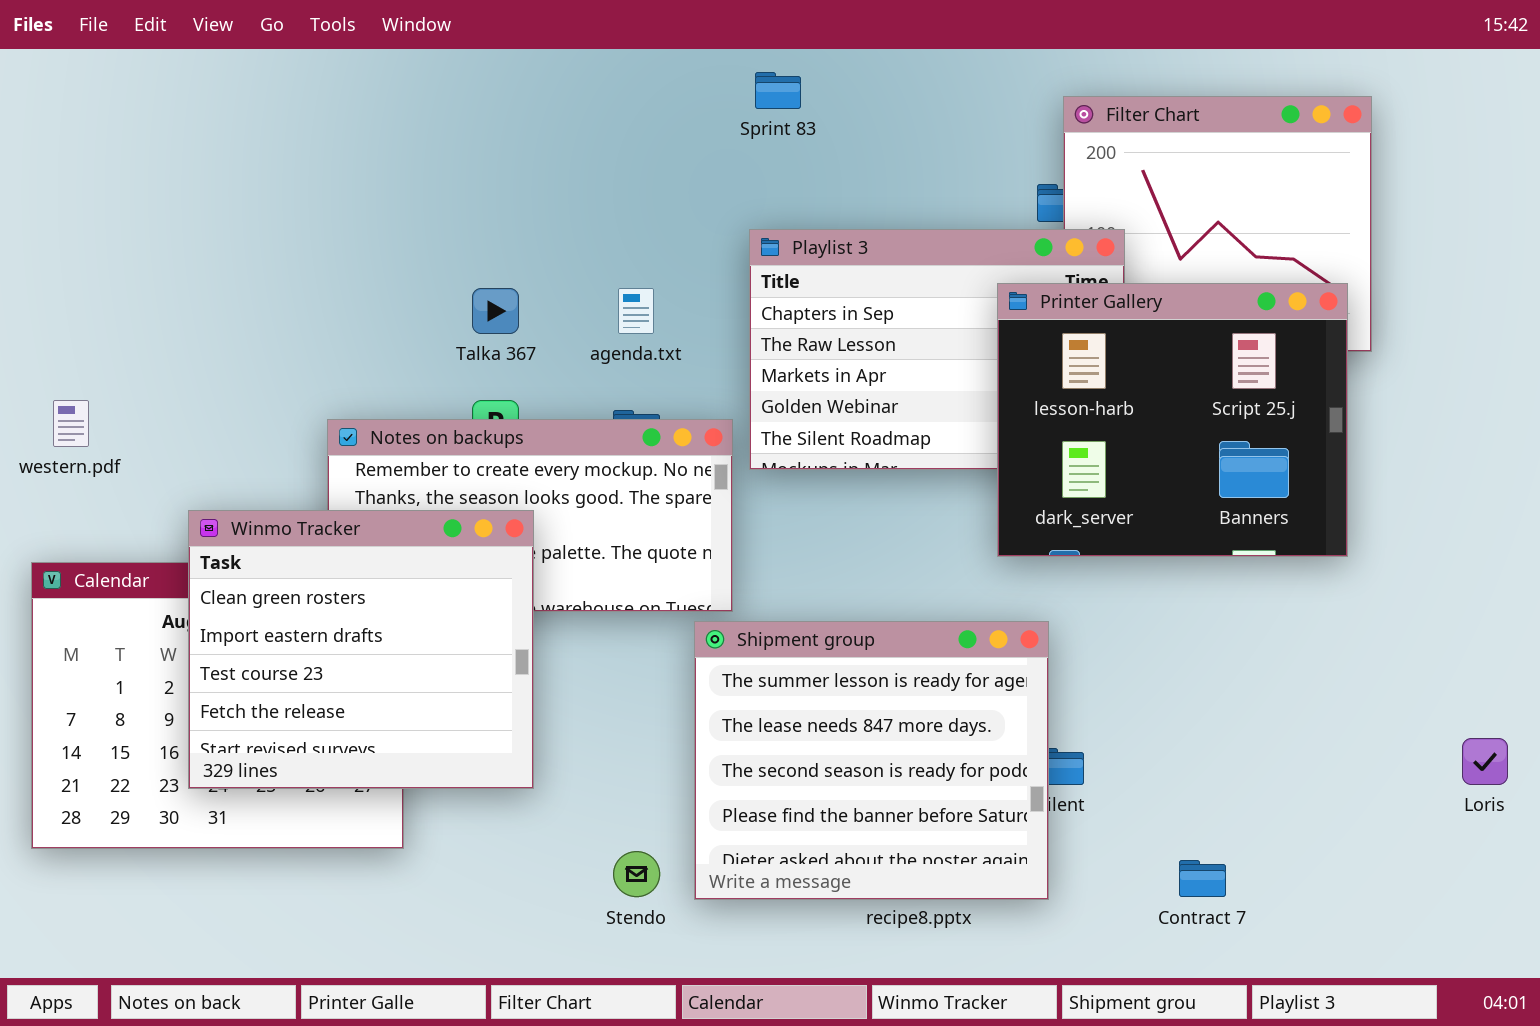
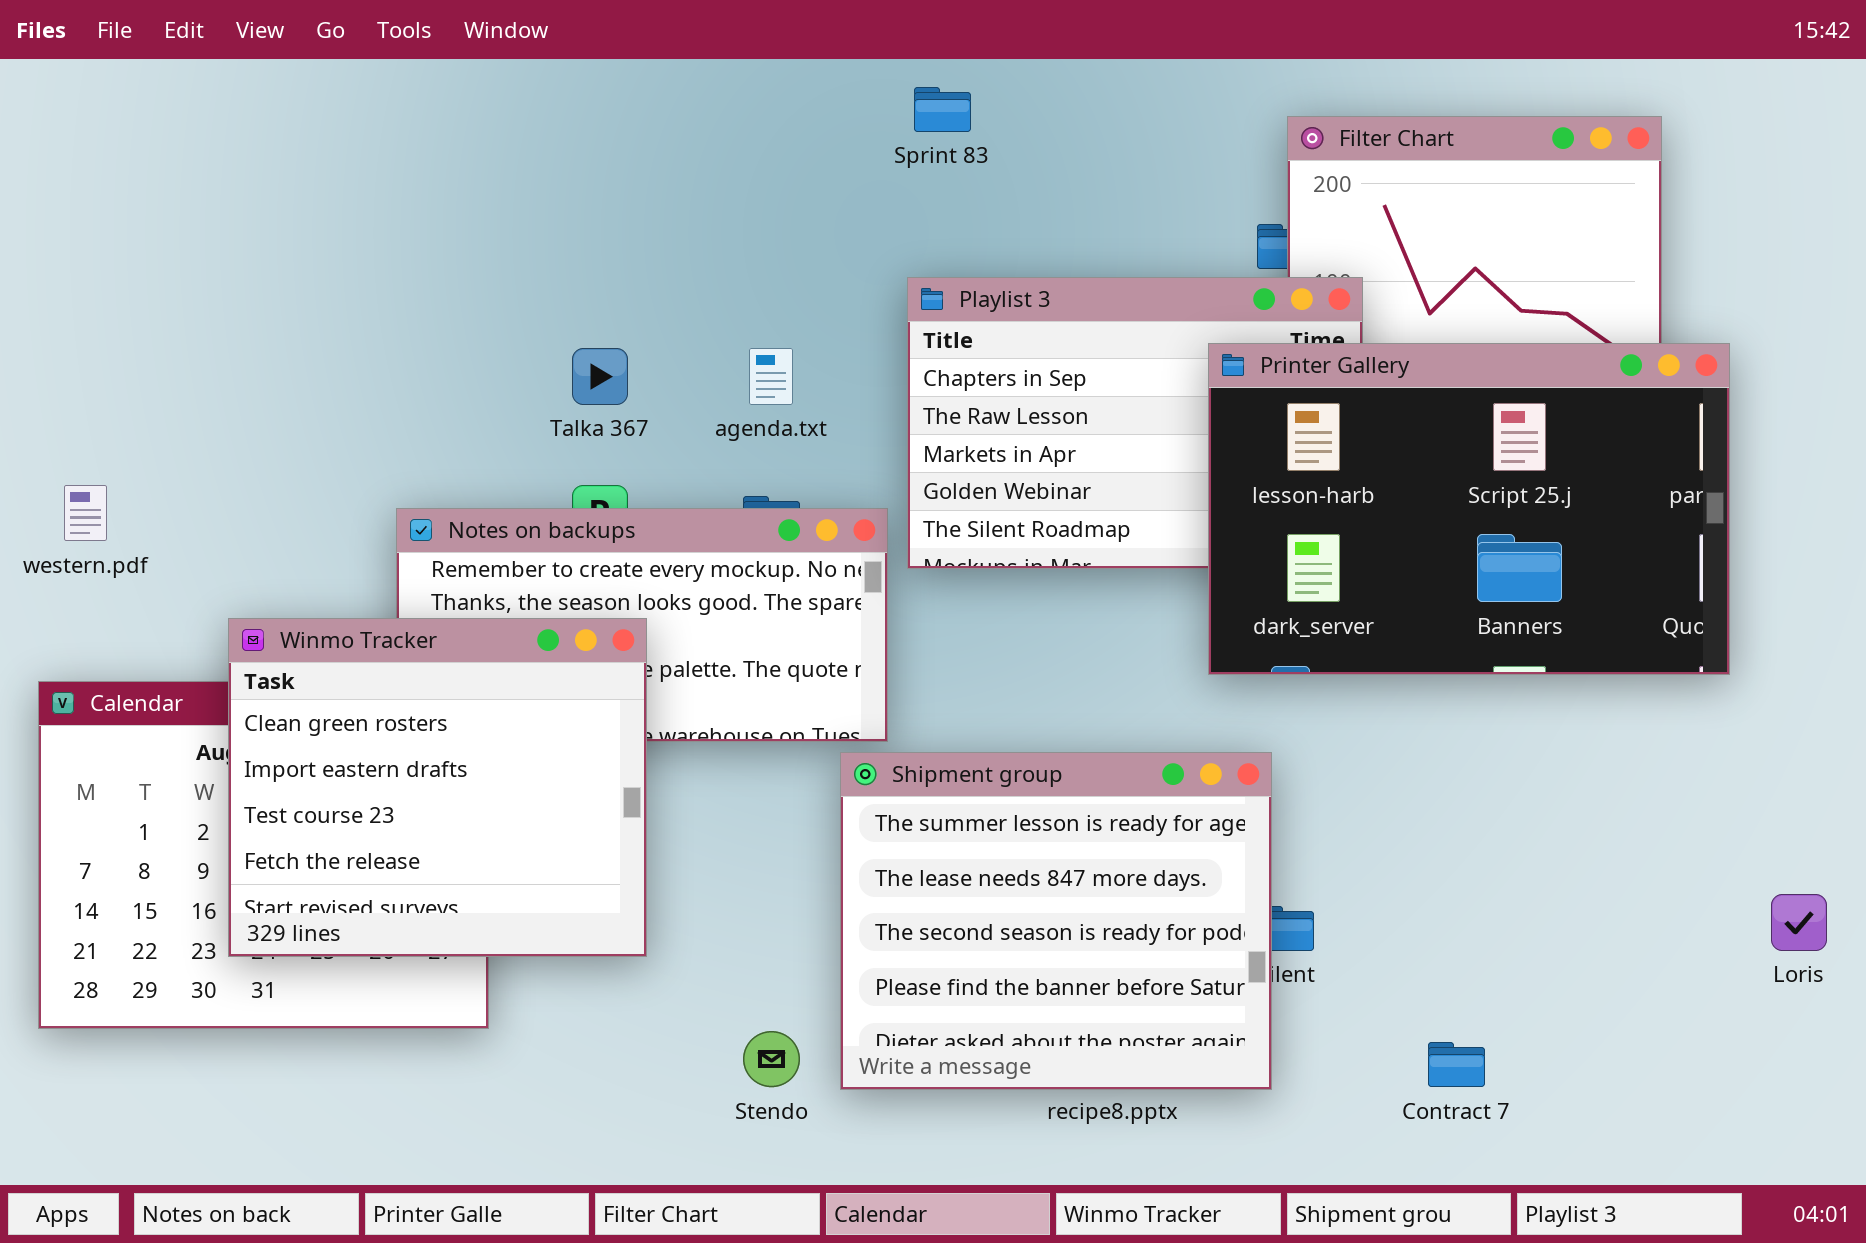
Printer Gallery: [997,283,1348,557] -> [1208,343,1730,675], resized

